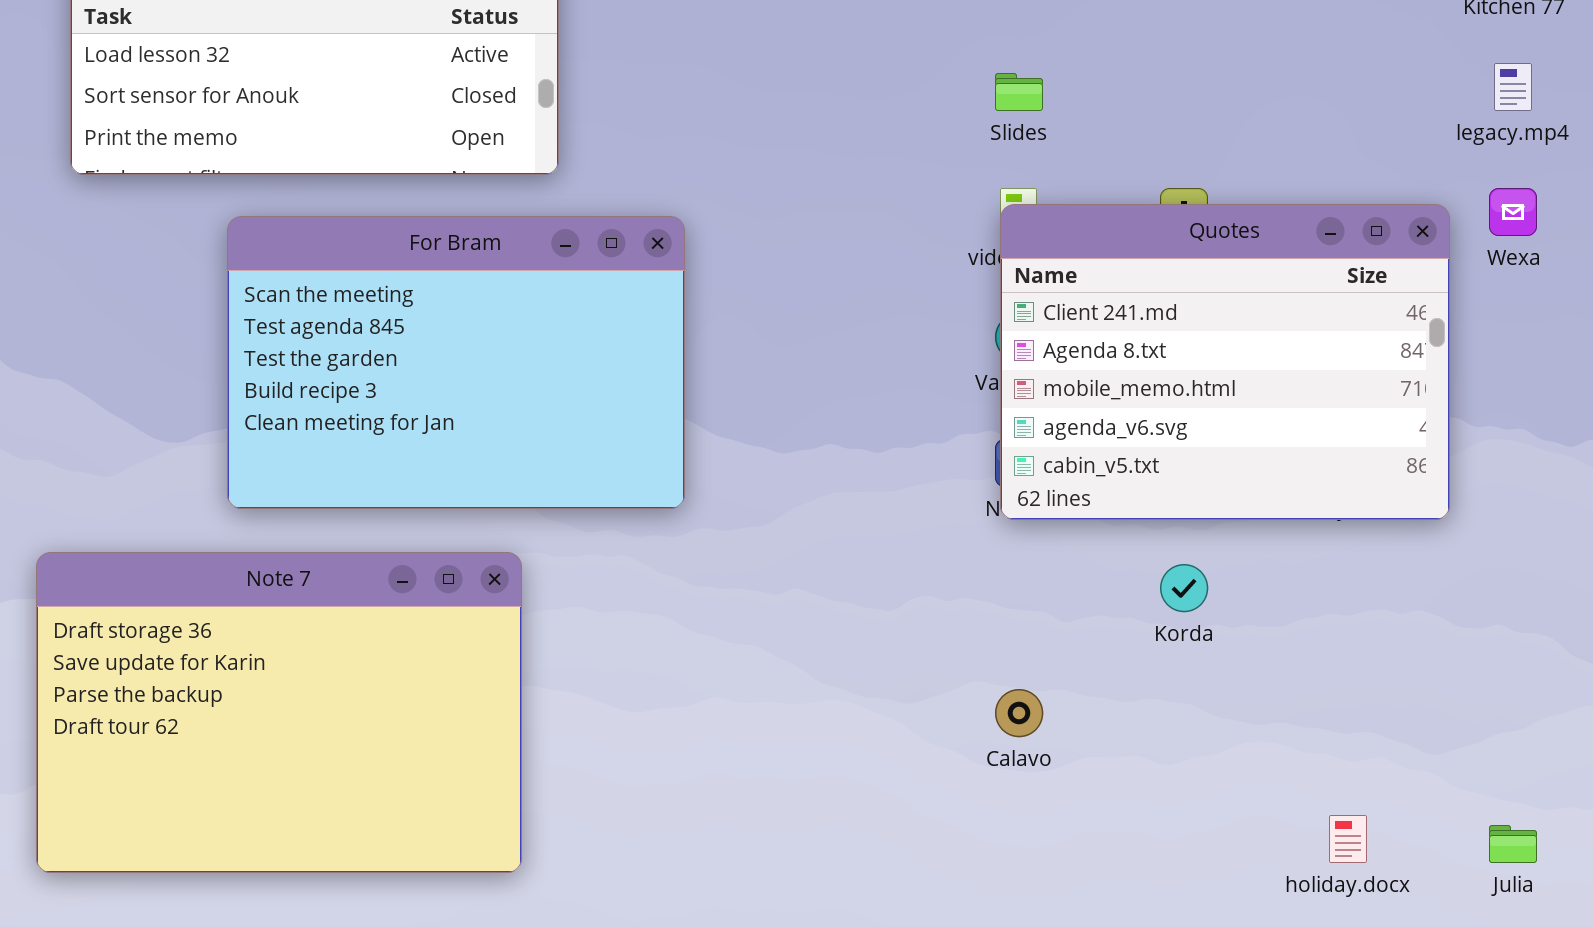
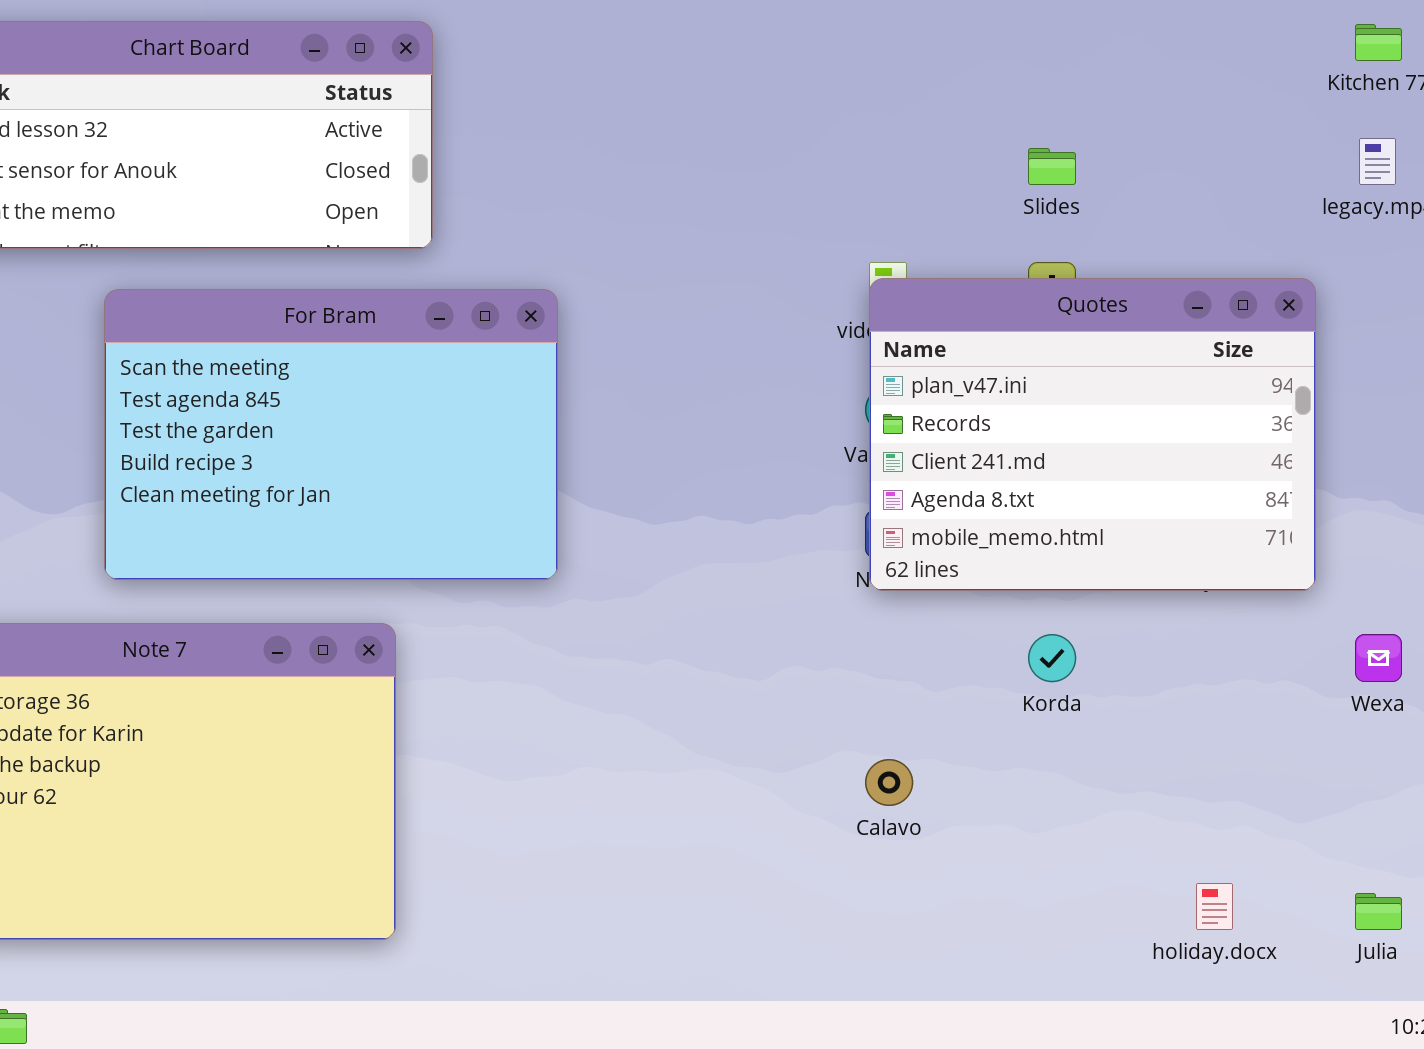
Slides: [995,73,1043,111] -> [1028,148,1076,185], moved
Wexa: [1489,188,1537,236] -> [1355,634,1402,682], moved
Quotes: [1000,204,1450,520] -> [869,278,1316,591], scrolled up 2 rows

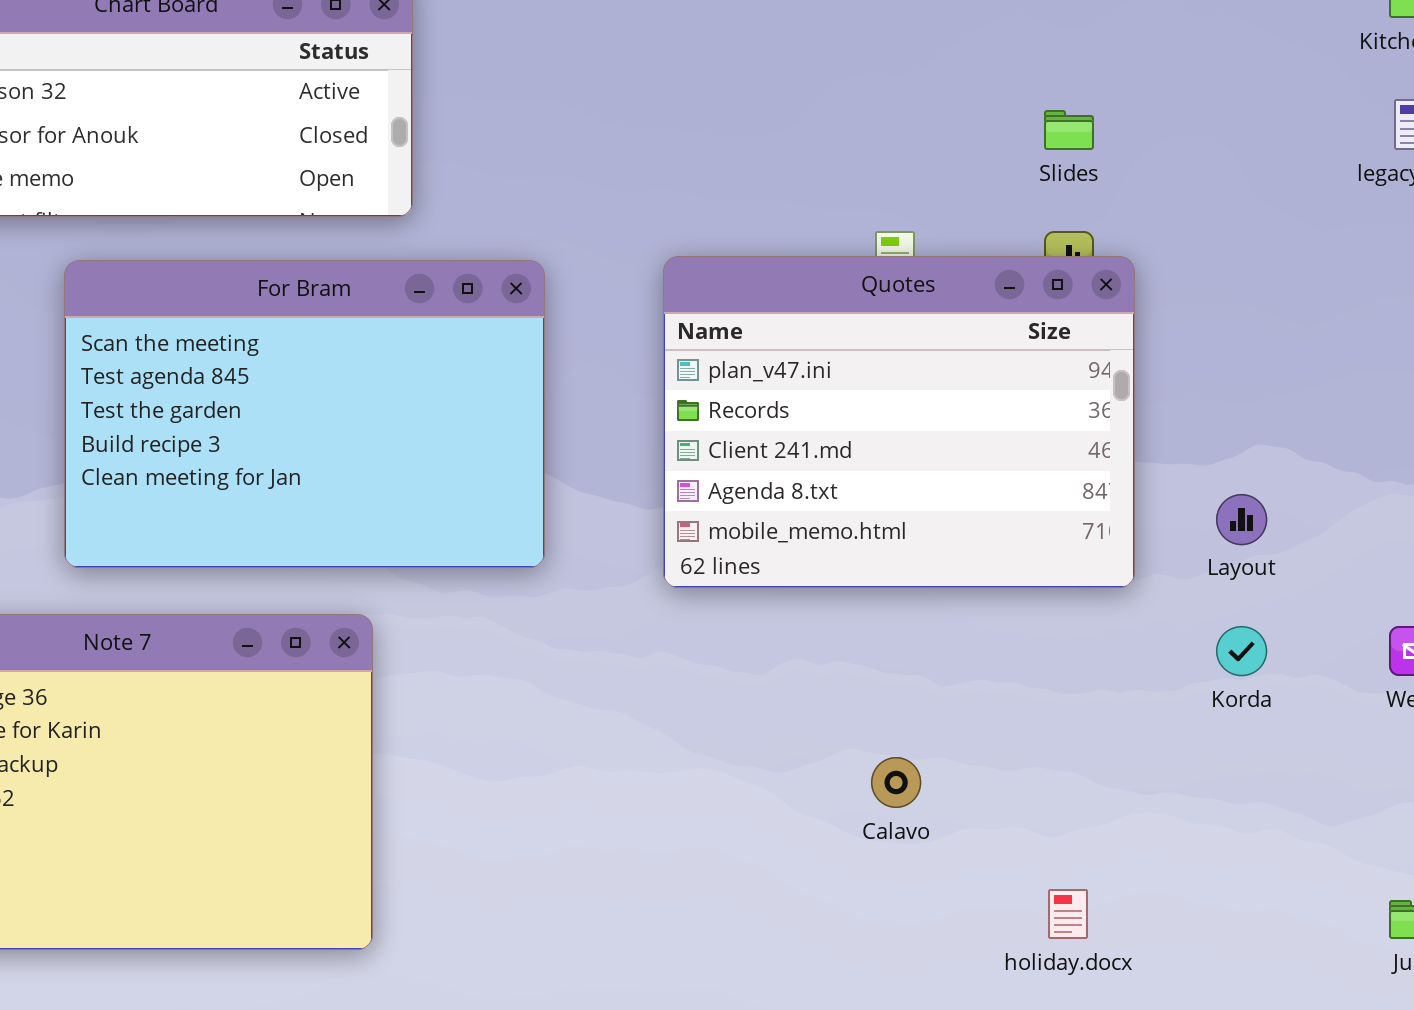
Quotes: [869,278,1316,591] -> [663,256,1135,588], moved
Korda: [1028,634,1076,682] -> [1216,626,1267,676], moved
holiday.docx: [1196,883,1233,930] -> [1048,889,1088,939], moved

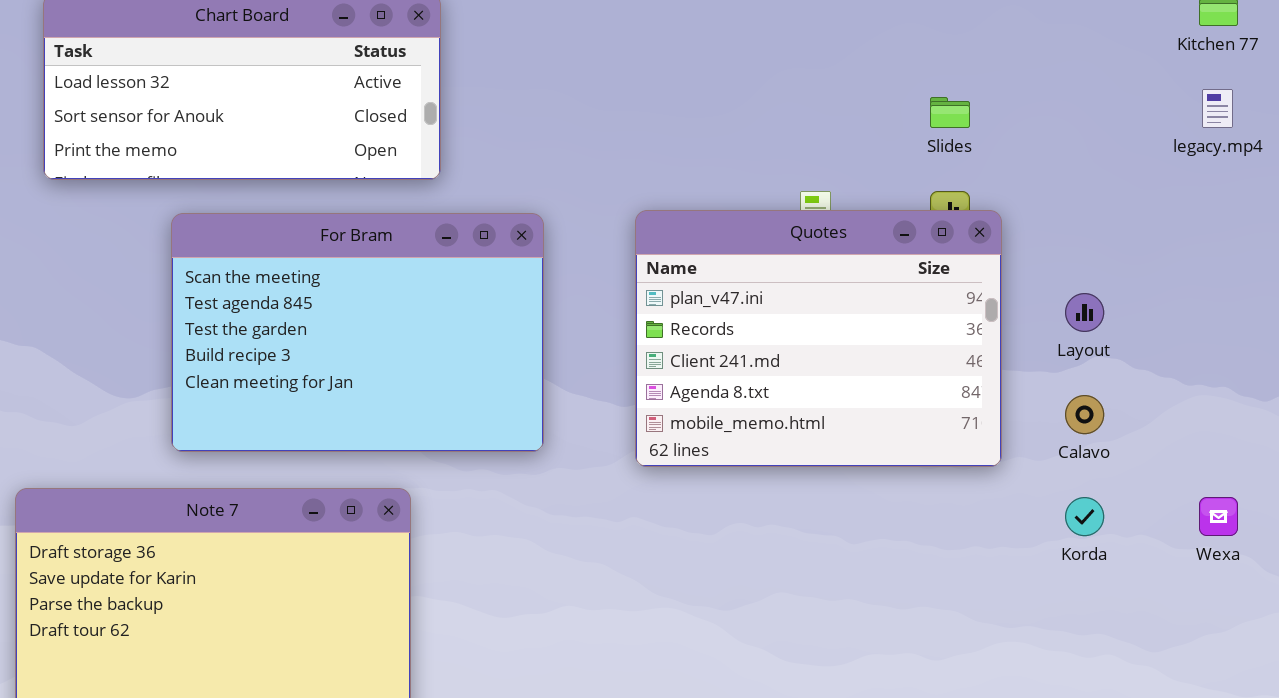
Layout: [1216,494,1267,545] -> [1065,293,1104,332], moved
Calavo: [871,757,921,808] -> [1065,395,1104,434], moved

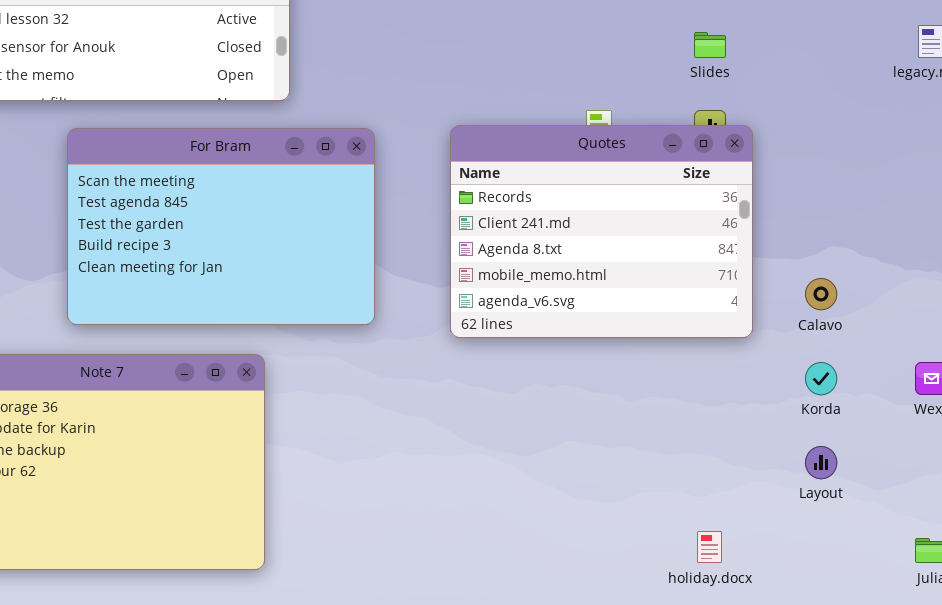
Quotes: [635,210,1002,467] -> [450,125,753,338], scrolled down 1 row
Layout: [1065,293,1104,332] -> [805,446,837,479], moved

